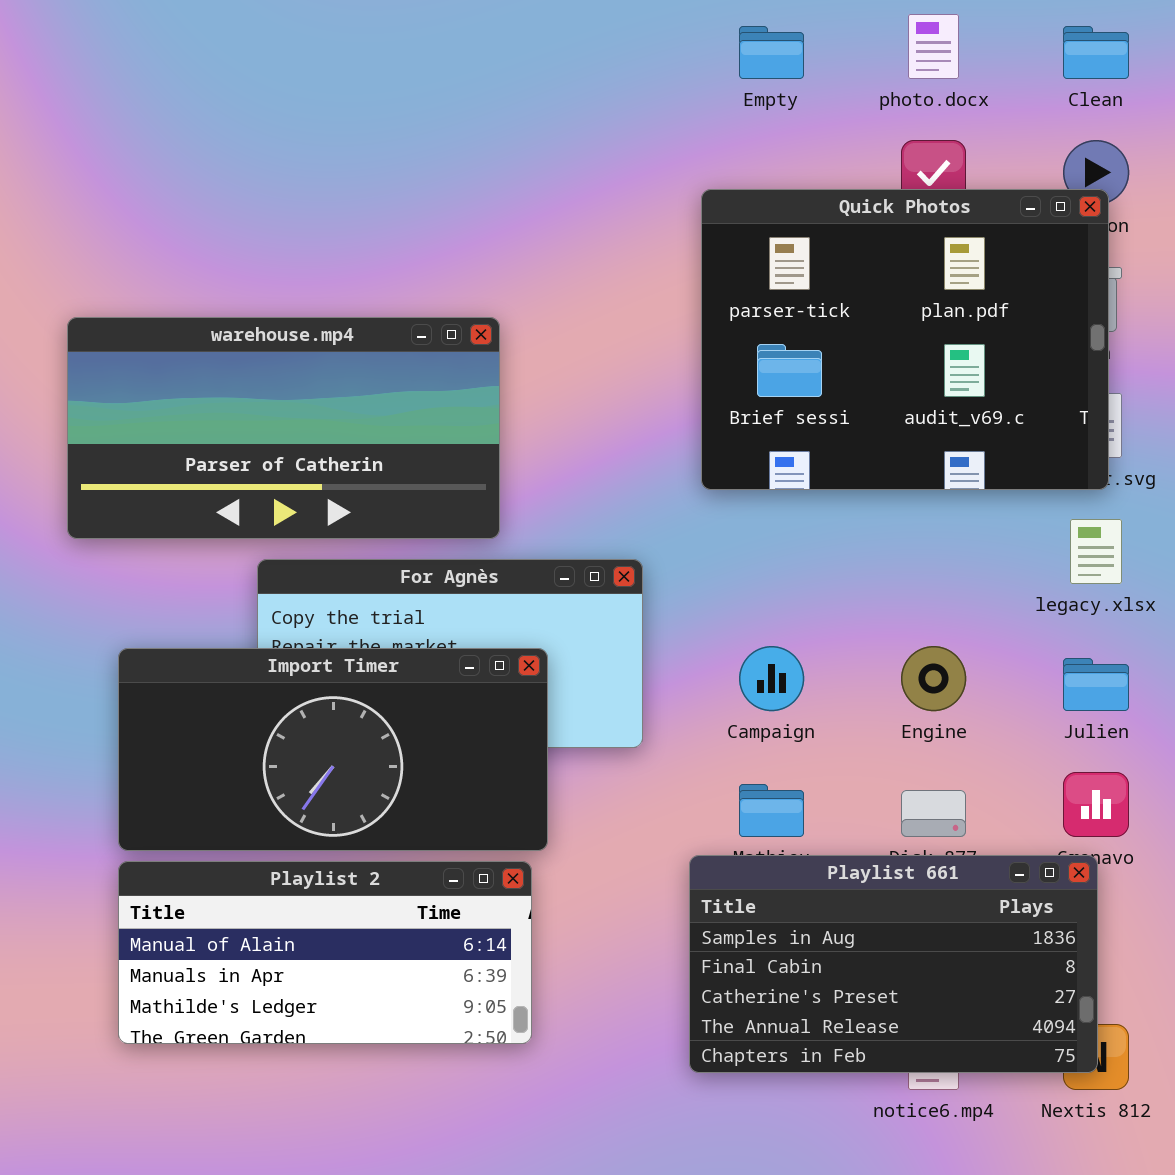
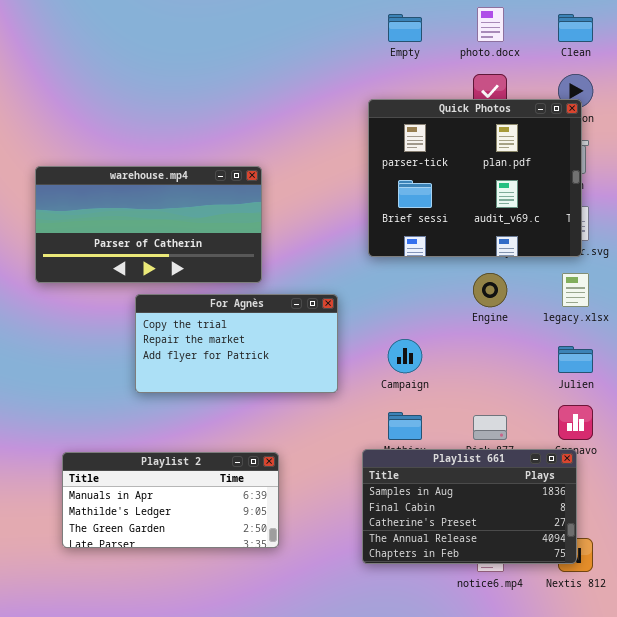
Engine: [901,646,966,711] -> [473,273,507,307], moved
Import Timer: [118,648,548,851] -> none, closed
Playlist 2: [118,861,532,1044] -> [62,452,279,548], scrolled down 1 row

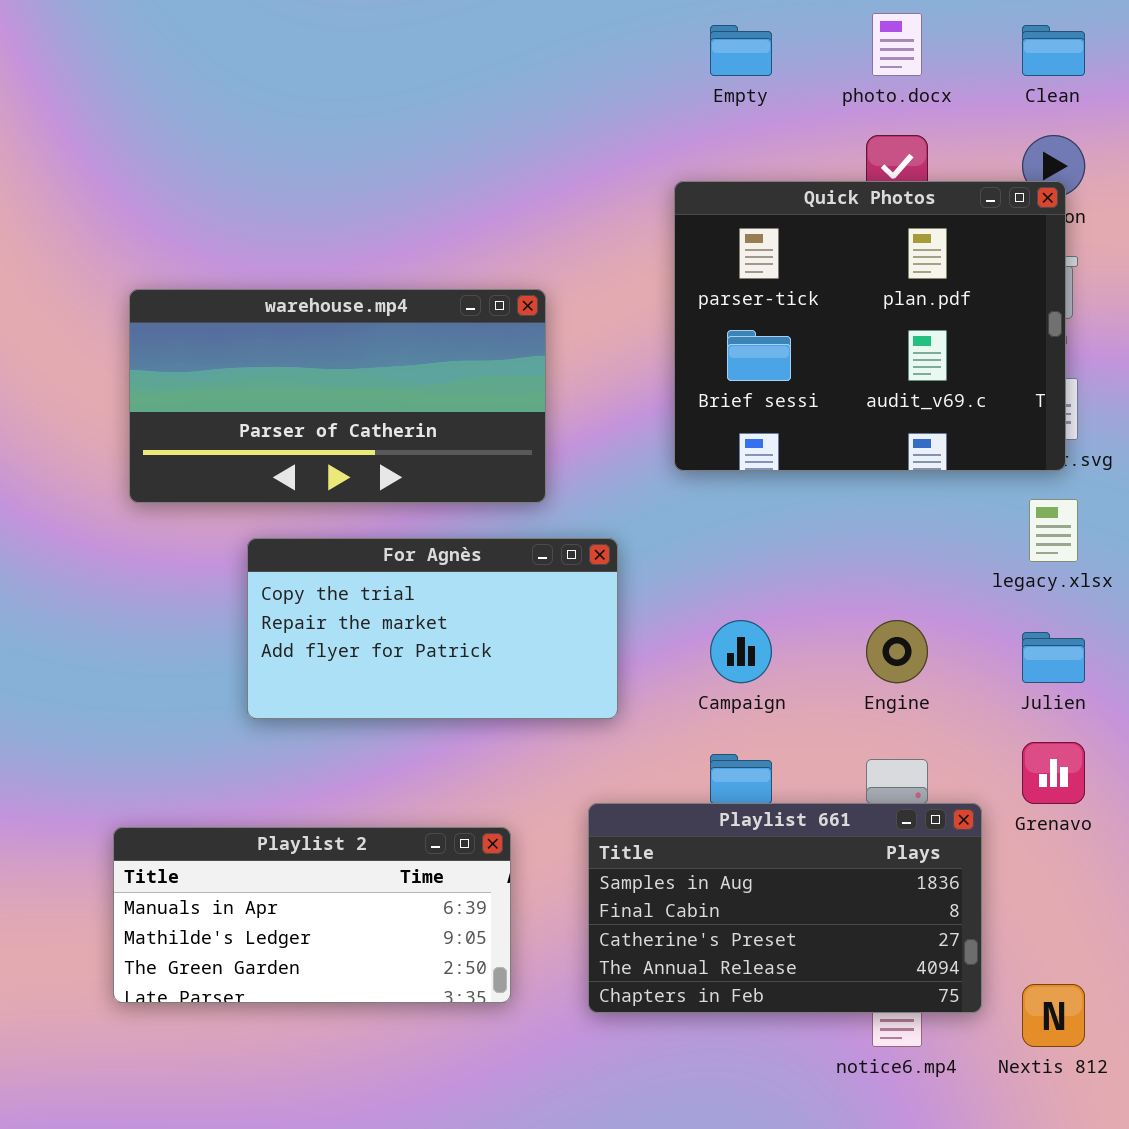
warehouse.mp4: [35,166,262,283] -> [129,289,546,503], moved
Engine: [473,273,507,307] -> [866,620,928,683], moved
Playlist 661: [362,449,577,564] -> [588,803,982,1013], moved

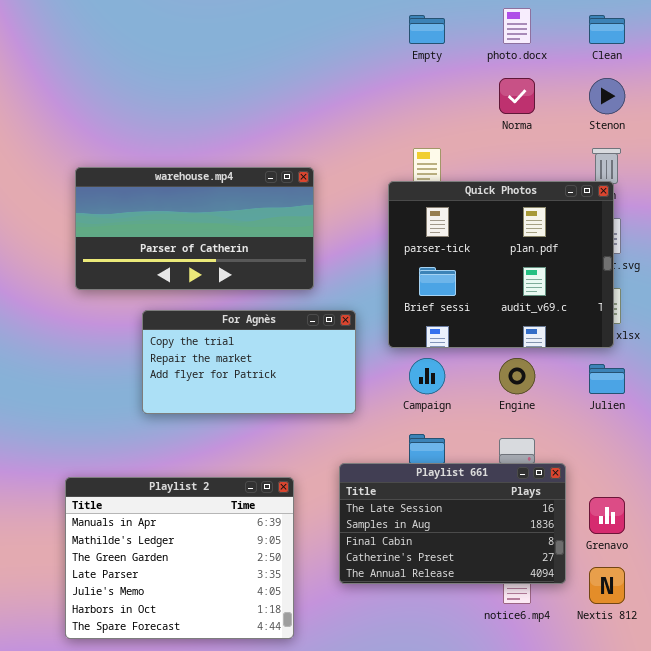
Quick Photos: [674,181,1066,471] -> [388,181,614,348], moved
Grenavo: [1022,742,1085,804] -> [589,497,625,534], moved
Playlist 661: [588,803,982,1013] -> [339,463,566,584], scrolled up 1 row
Playlist 2: [113,827,511,1003] -> [65,477,294,639], resized

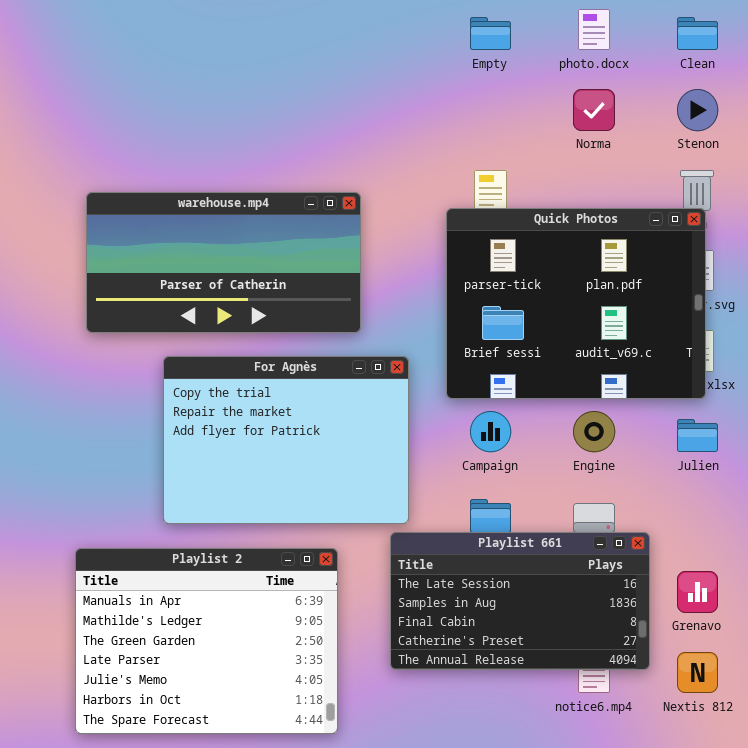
For Agnès: [142,310,356,414] -> [163,356,409,524], resized

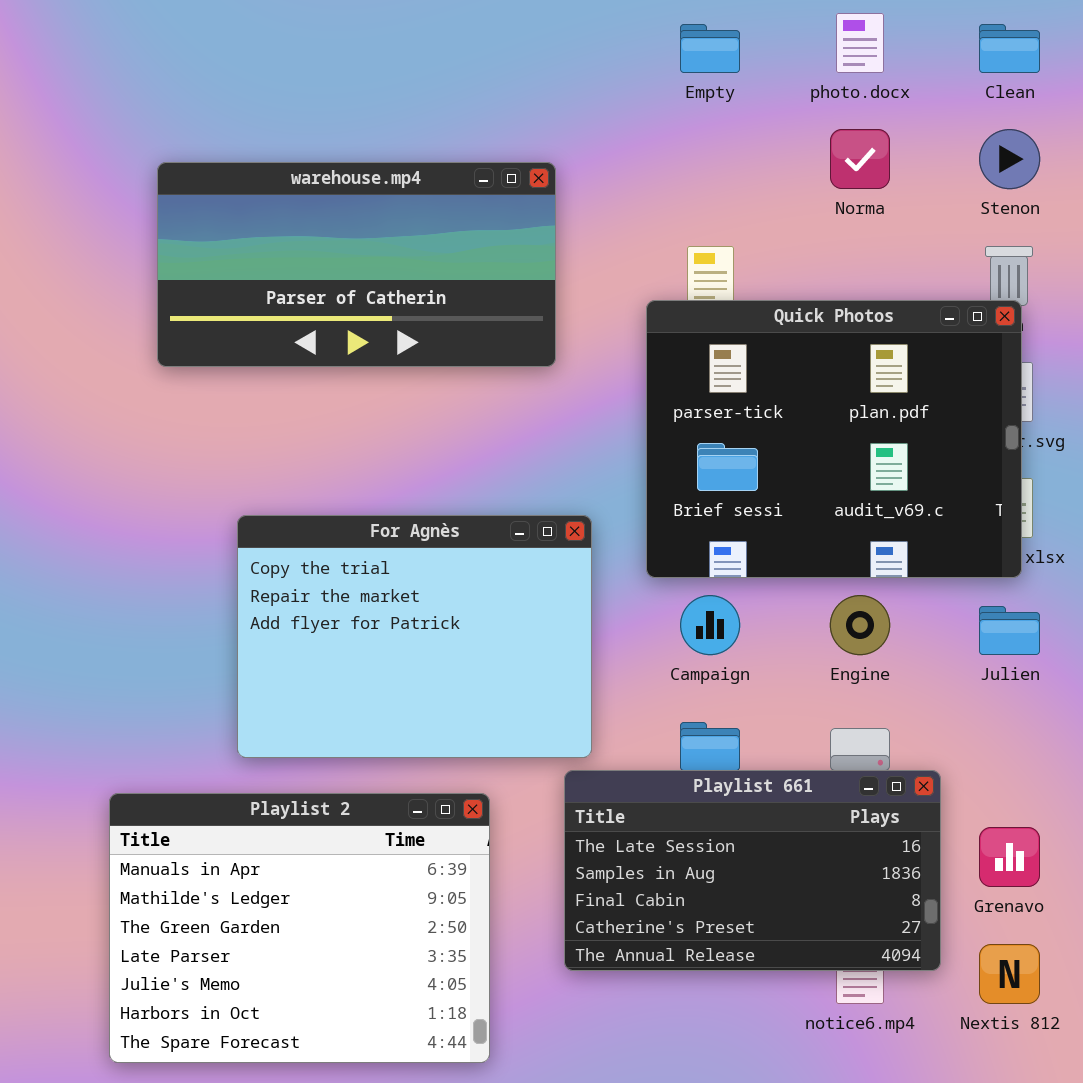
warehouse.mp4: [86,192,361,333] -> [157,162,556,367], moved

